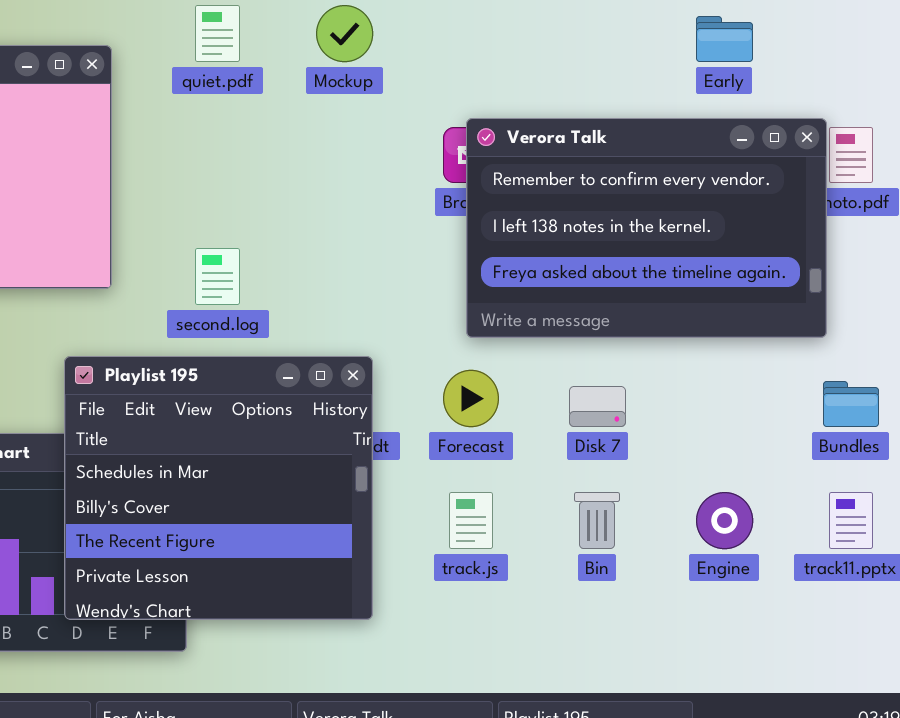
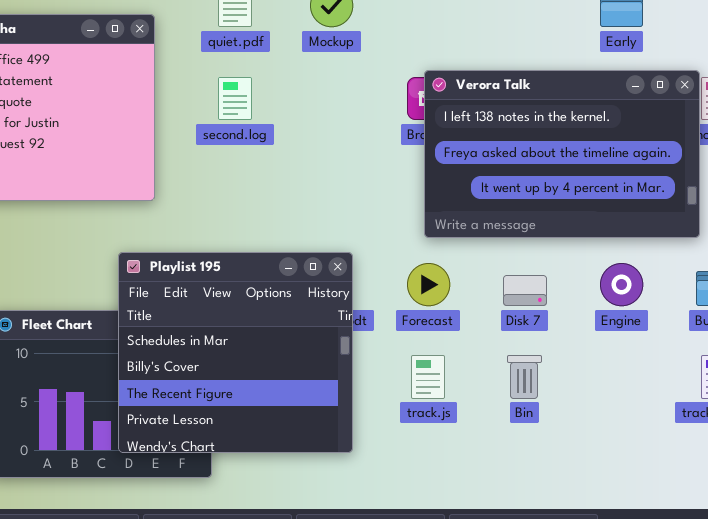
Verora Talk: [466,118,827,338] -> [424,70,700,238], scrolled down 1 row
second.log: [195,248,240,305] -> [218,77,252,120], moved
Engine: [696,492,753,549] -> [600,263,643,306], moved

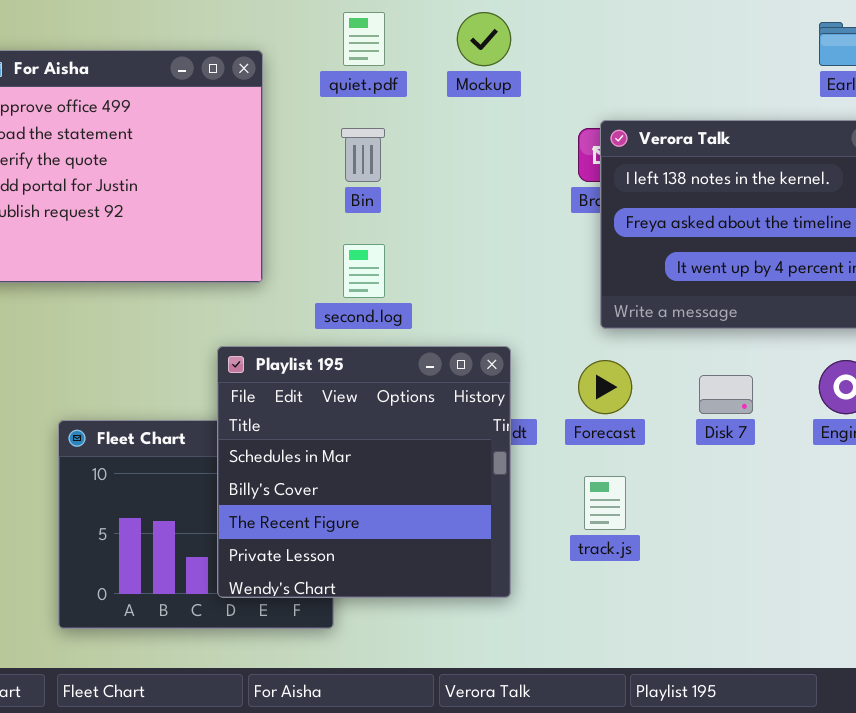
second.log: [218,77,252,120] -> [343,244,385,298], moved
Bin: [507,355,542,399] -> [341,128,385,182], moved

